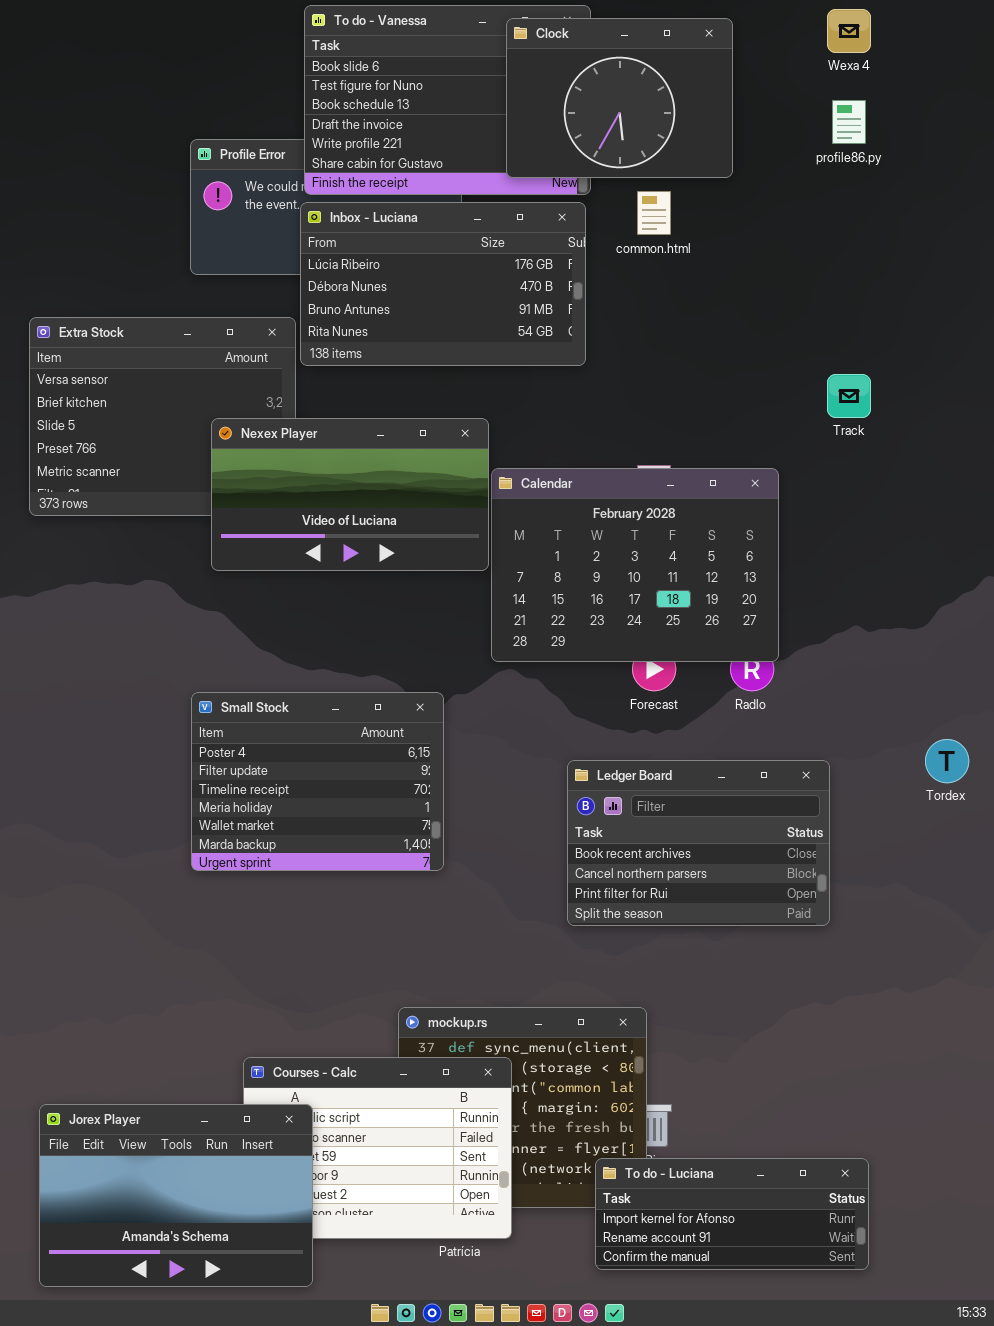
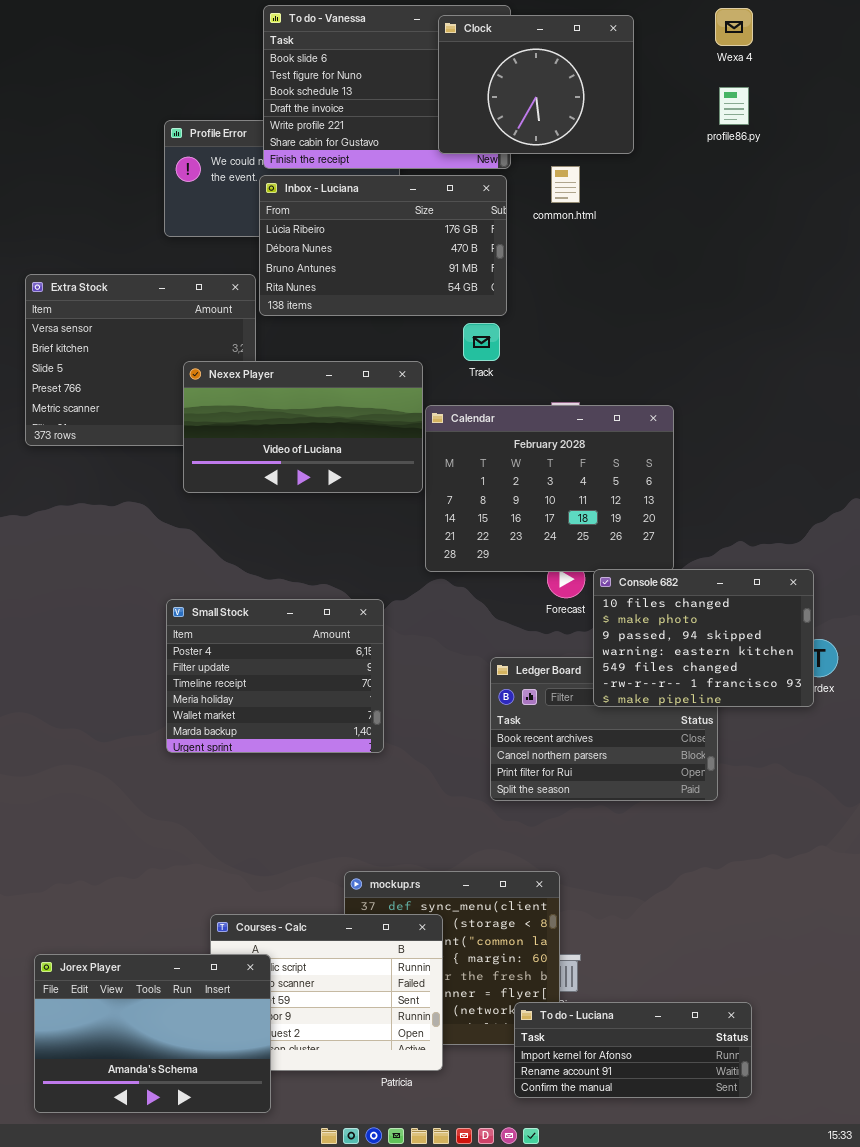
Track: [827,374,871,418] -> [463,323,500,361], moved
Console 682: none -> [593,569,814,707], opened

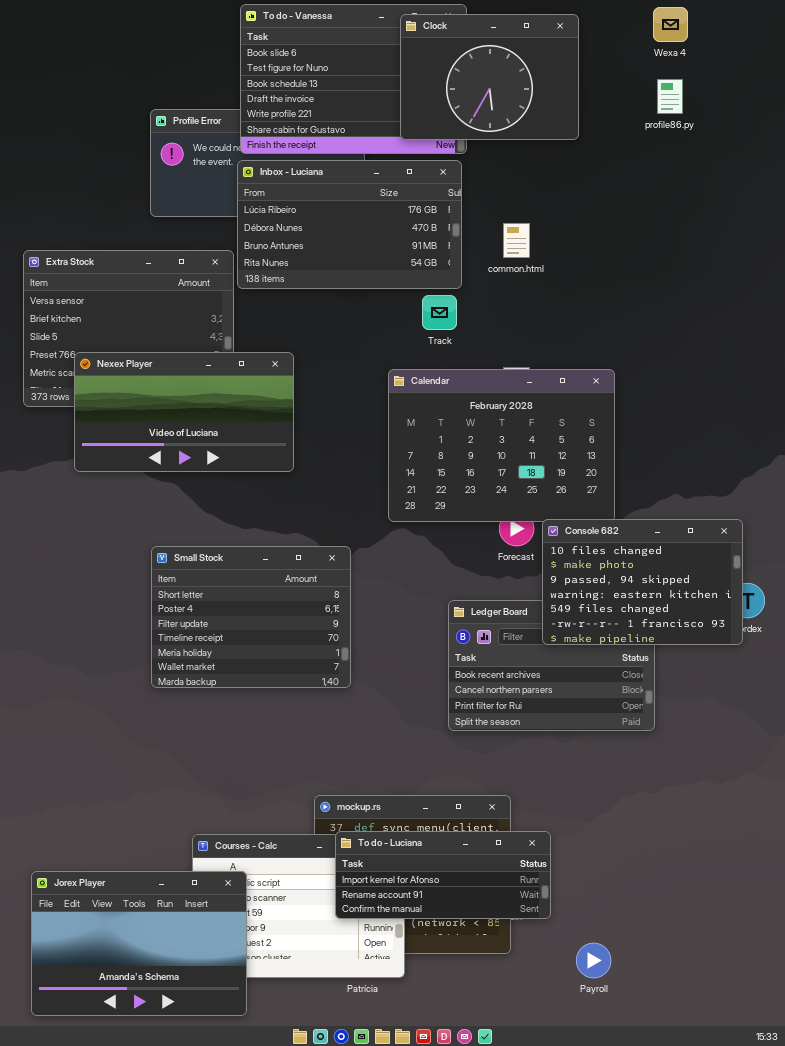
common.html: [551,166,580,203] -> [503,223,530,258], moved
Nexex Player: [183,361,423,493] -> [74,352,294,472], moved
Small Stock: [166,599,384,753] -> [151,546,351,688], scrolled up 1 row
To do - Luciana: [514,1002,752,1098] -> [335,831,551,919], moved

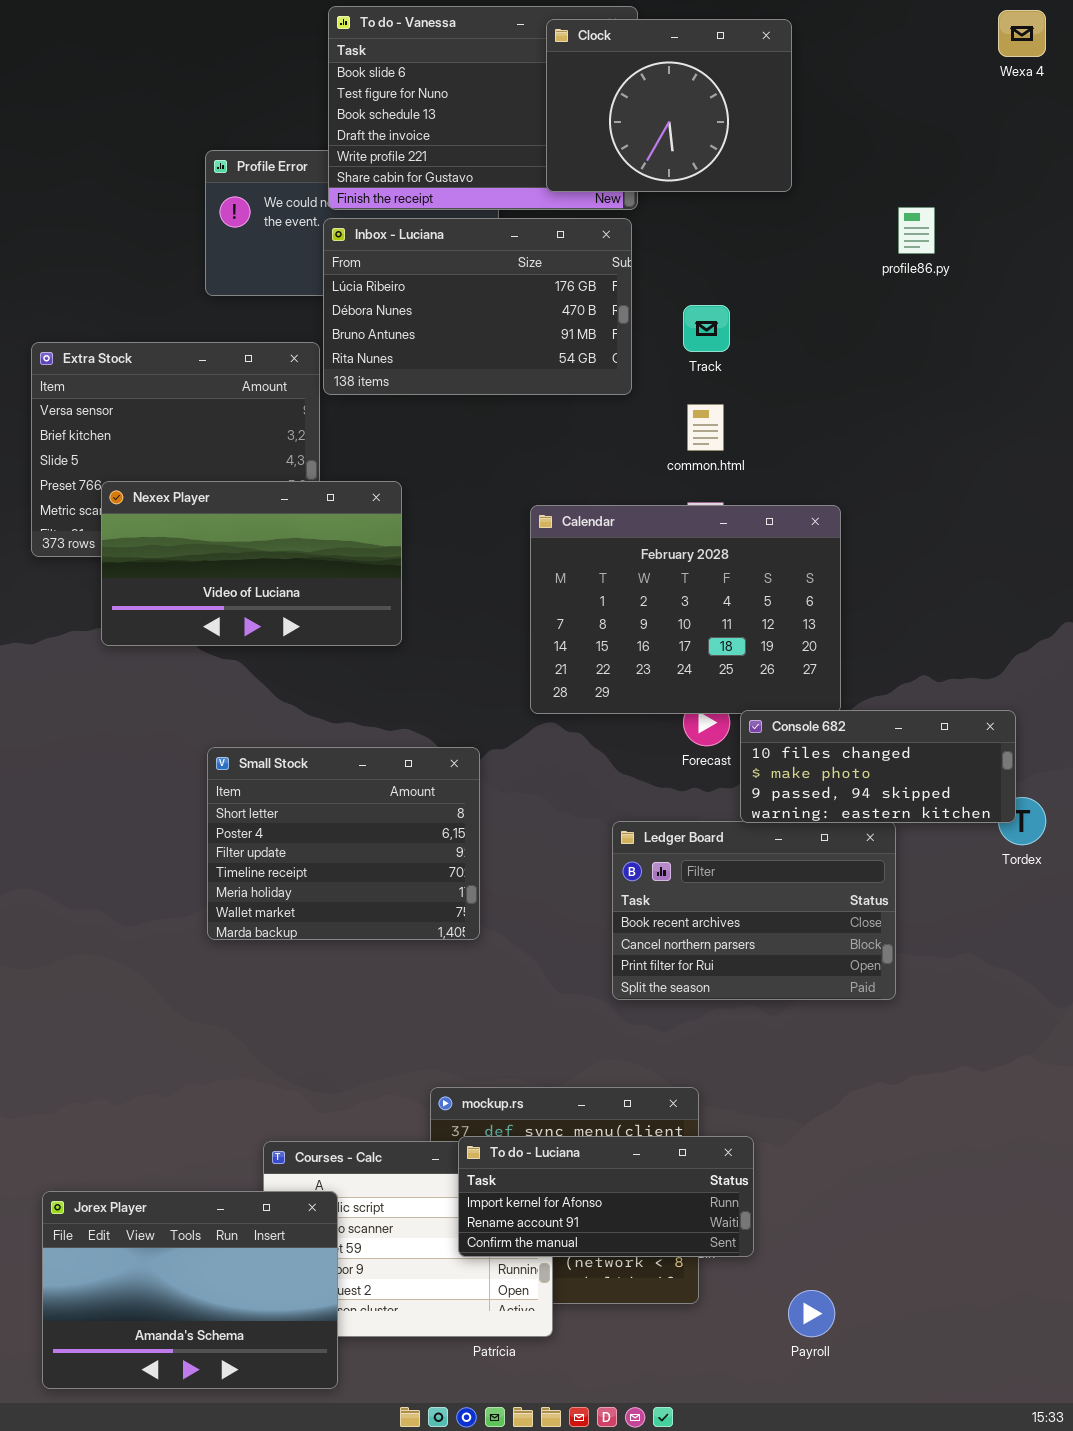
Wexa 4: [653,7,688,42] -> [998,10,1046,57], moved
profile86.py: [657,79,683,114] -> [898,207,935,254], moved
common.html: [503,223,530,258] -> [687,404,724,451], moved
Track: [422,295,457,330] -> [683,305,730,352], moved
Console 682: [542,519,743,645] -> [740,710,1016,823], resized

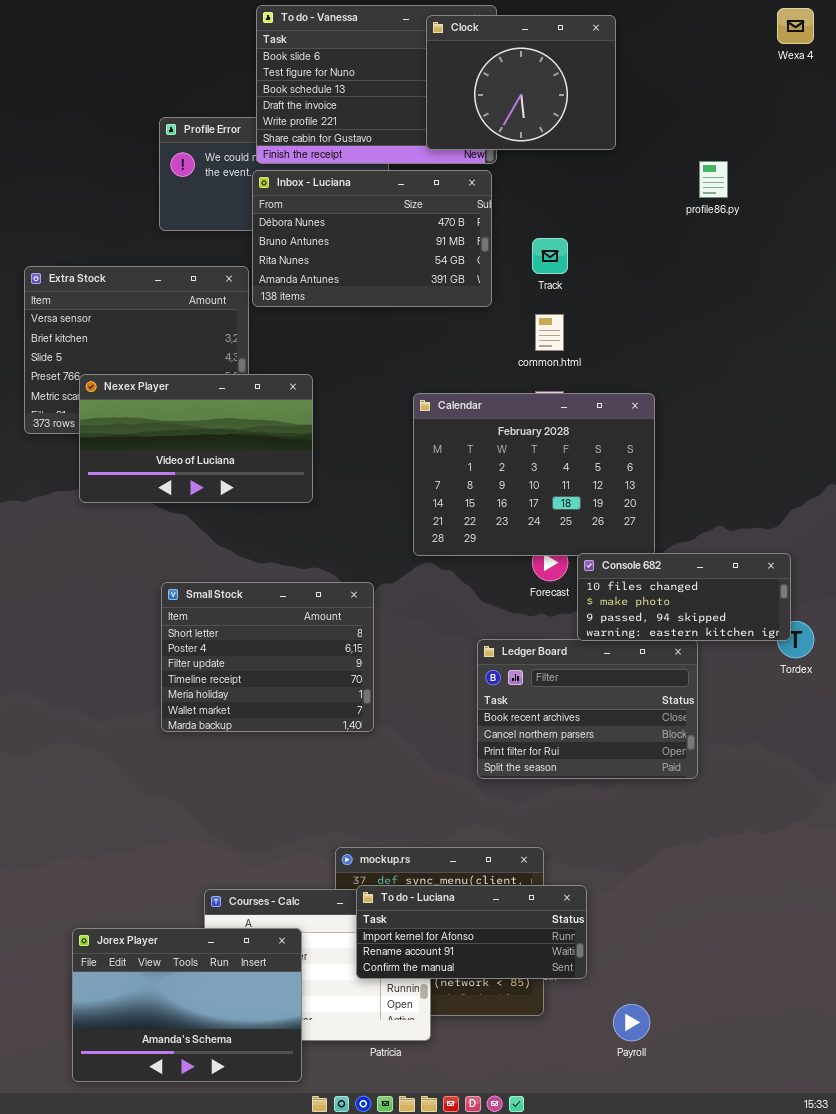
Inbox - Luciana: [323,218,632,395] -> [252,170,492,307], scrolled down 1 row
Jorex Player: [42,1191,338,1389] -> [72,928,302,1082], moved

